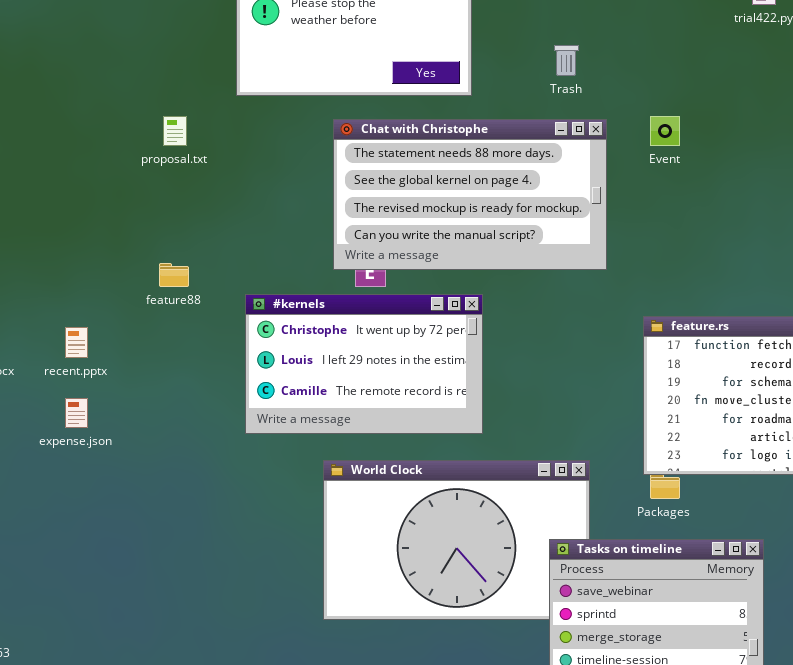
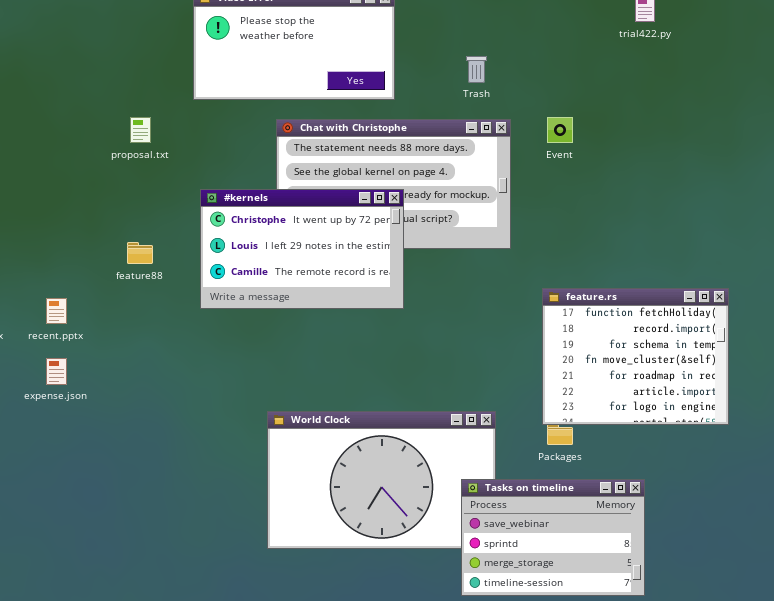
#kernels: [245,294,483,434] -> [200,189,404,309], moved

